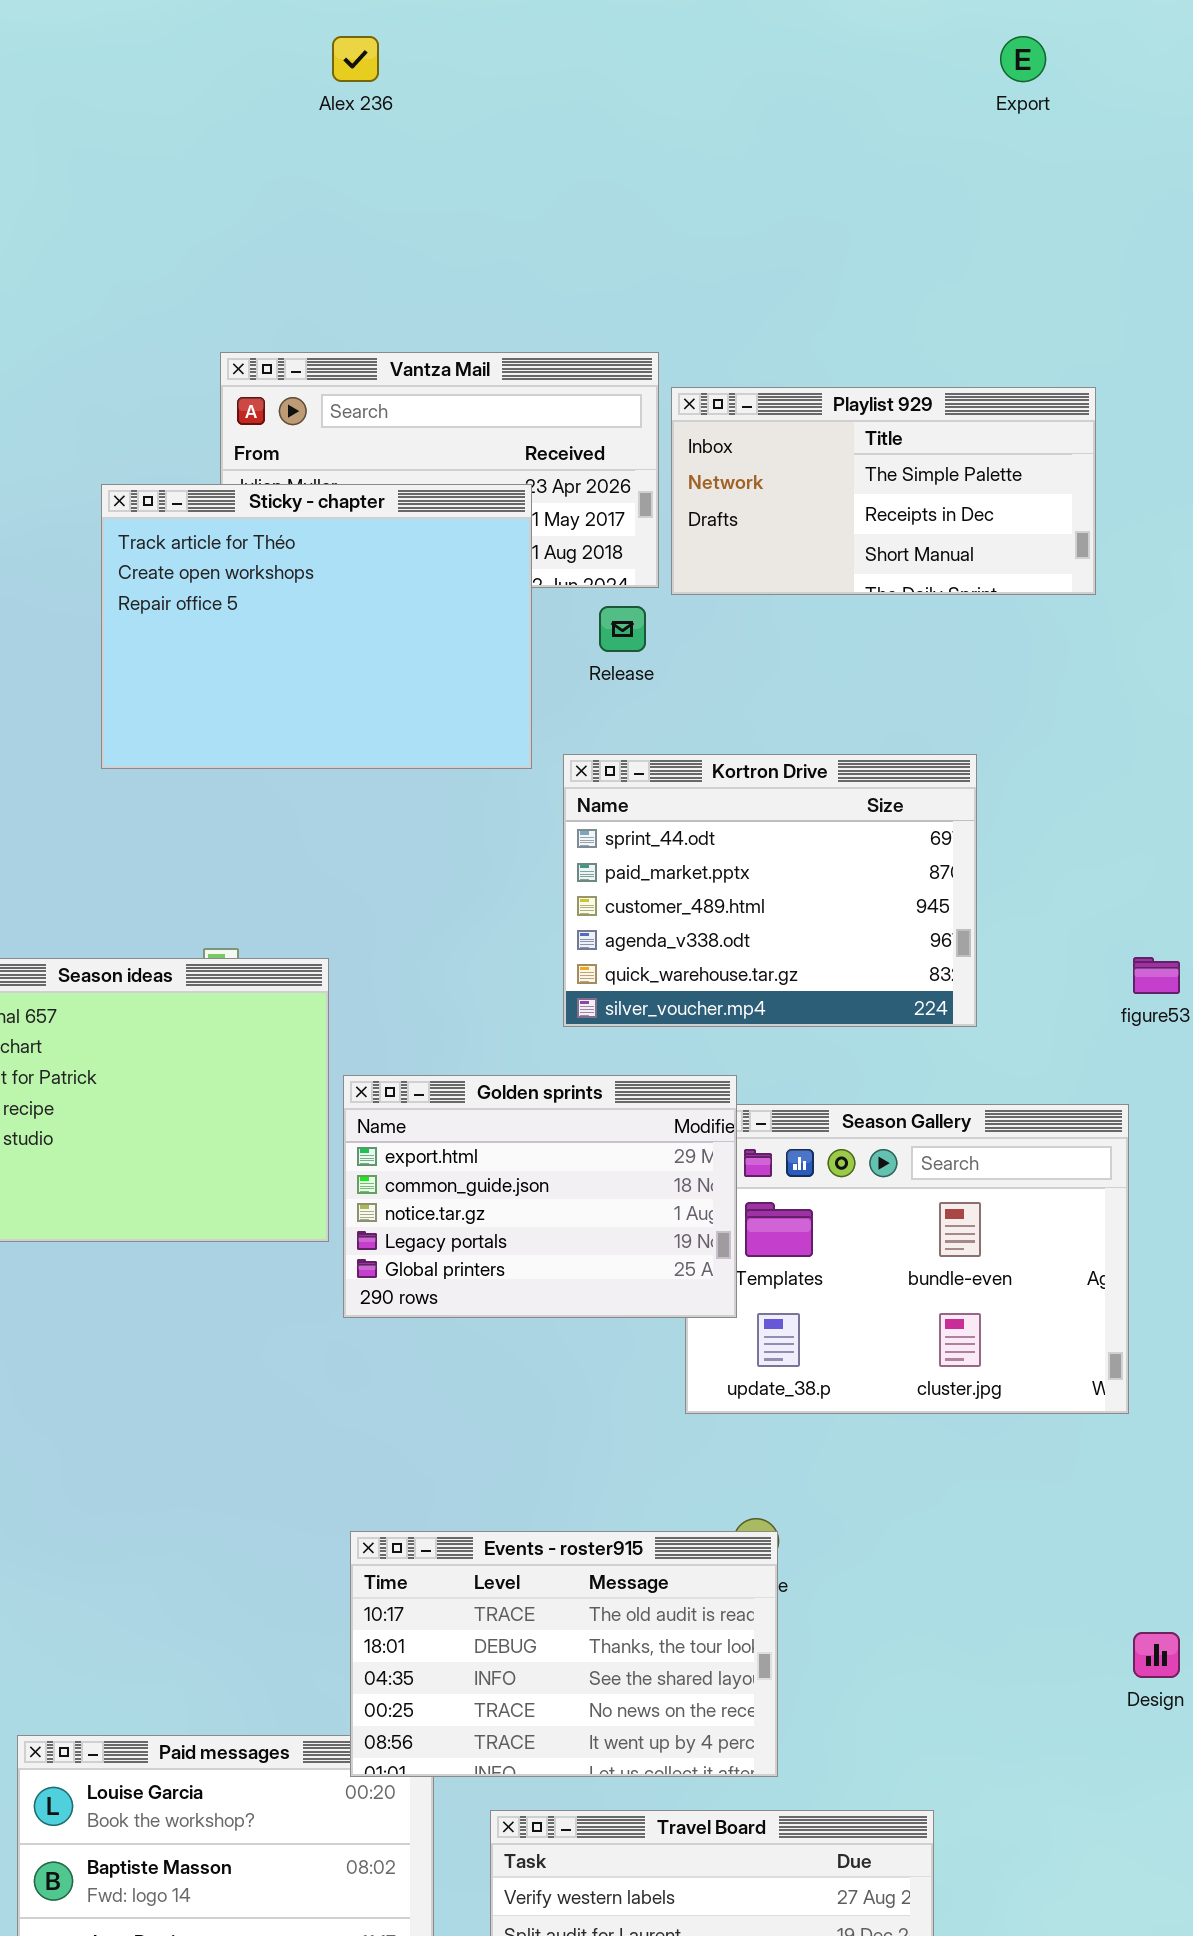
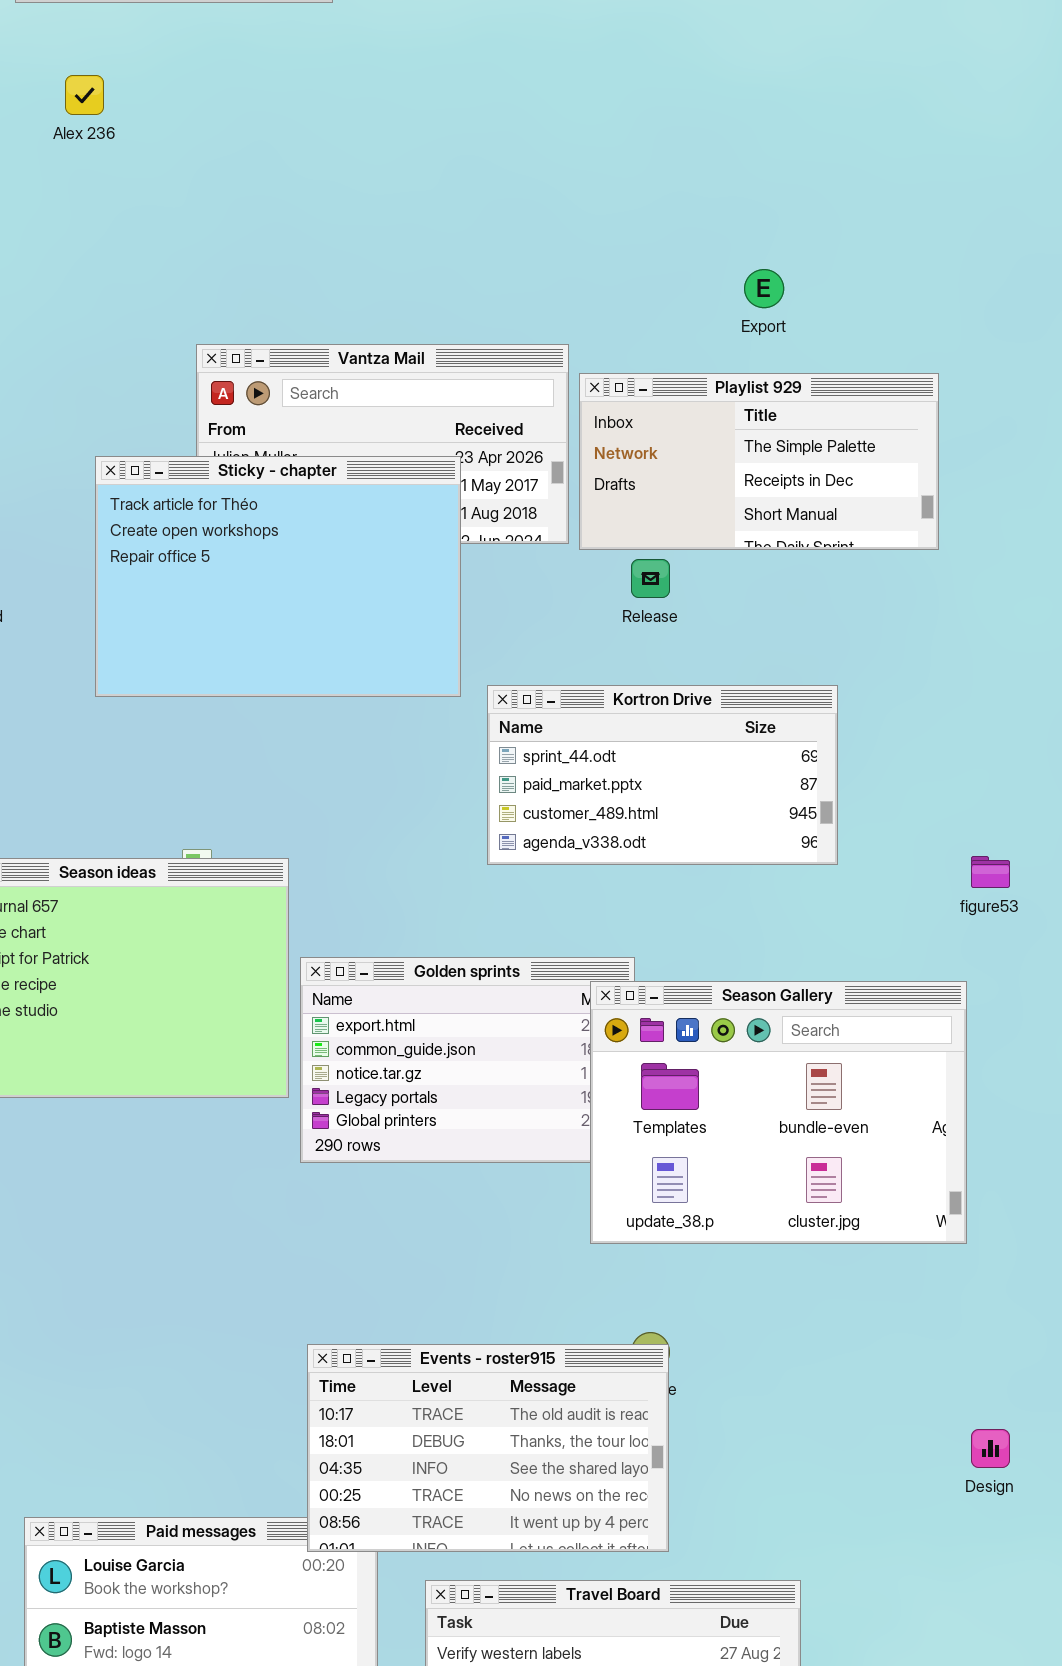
Alex 236: [332,36,379,82] -> [65,75,104,115], moved
Export: [1000,36,1046,82] -> [744,269,784,308], moved
Release: [599,606,646,652] -> [631,559,670,598], moved
Kortron Drive: [563,754,977,1027] -> [487,685,838,865], resized
Season Gallery: [685,1104,1129,1414] -> [590,981,967,1244], raised

